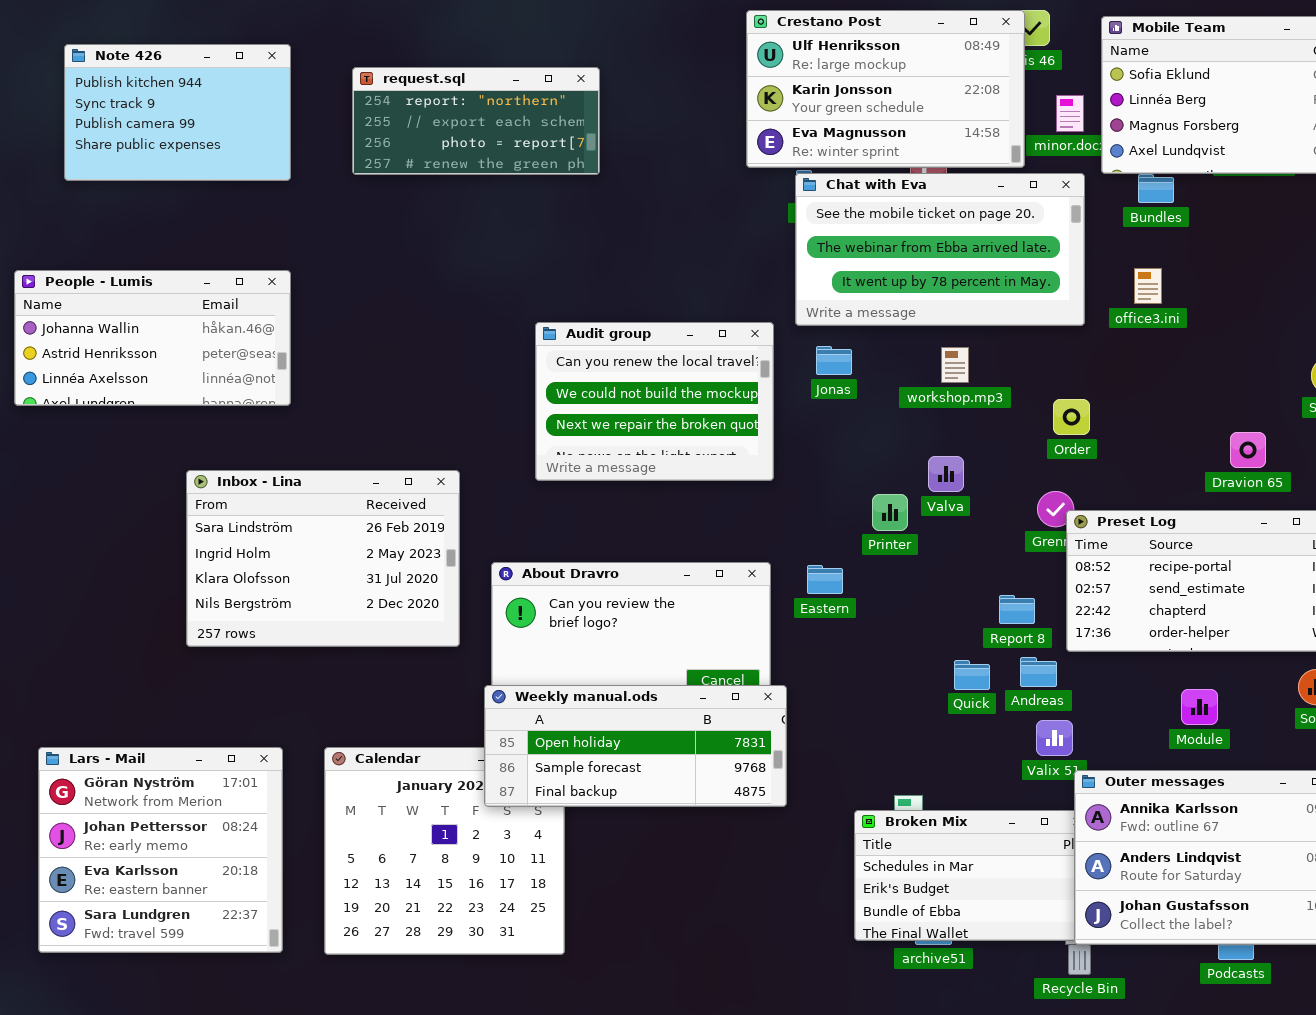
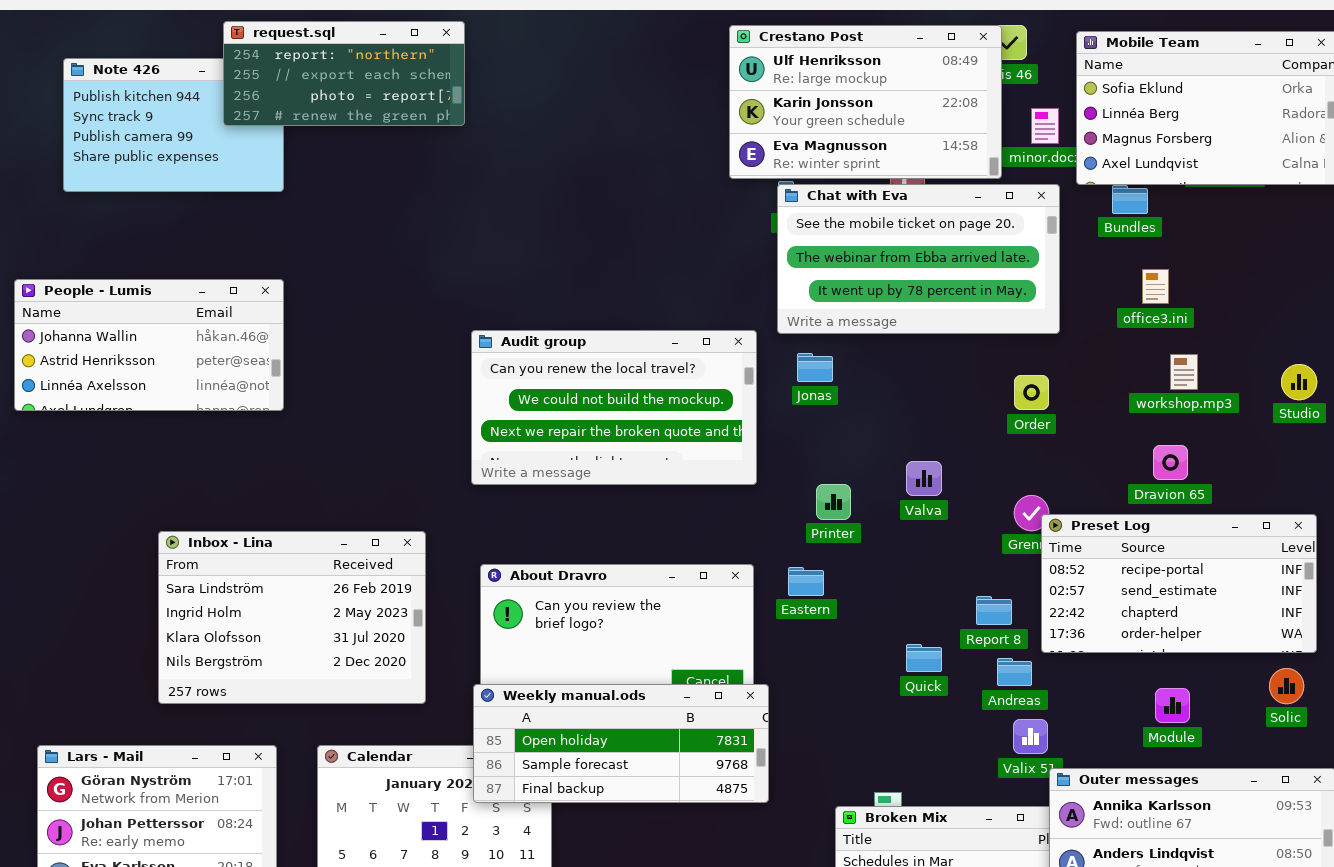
request.sql: [352,67,600,175] -> [223,21,465,126], moved
office3.ini: [1134,268,1162,304] -> [1142,269,1169,304], moved
Audit group: [535,322,774,481] -> [471,330,757,485], resized
workshop.mp3: [941,347,969,383] -> [1170,354,1198,390], moved
Order: [1053,399,1090,435] -> [1014,375,1049,410], moved
Dravion 65: [1230,432,1266,468] -> [1153,445,1188,480], moved
Inbox - Lina: [186,470,460,647] -> [158,531,426,704], moved
Printer: [872,494,908,531] -> [816,484,851,520], moved
Quick: [954,660,990,690] -> [906,644,942,672], moved

